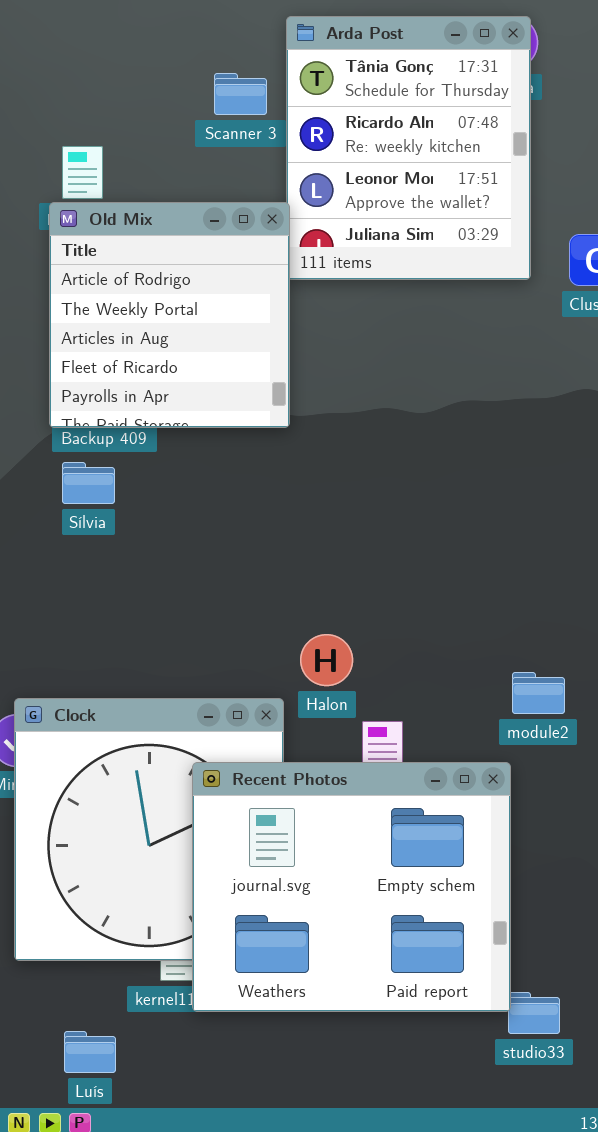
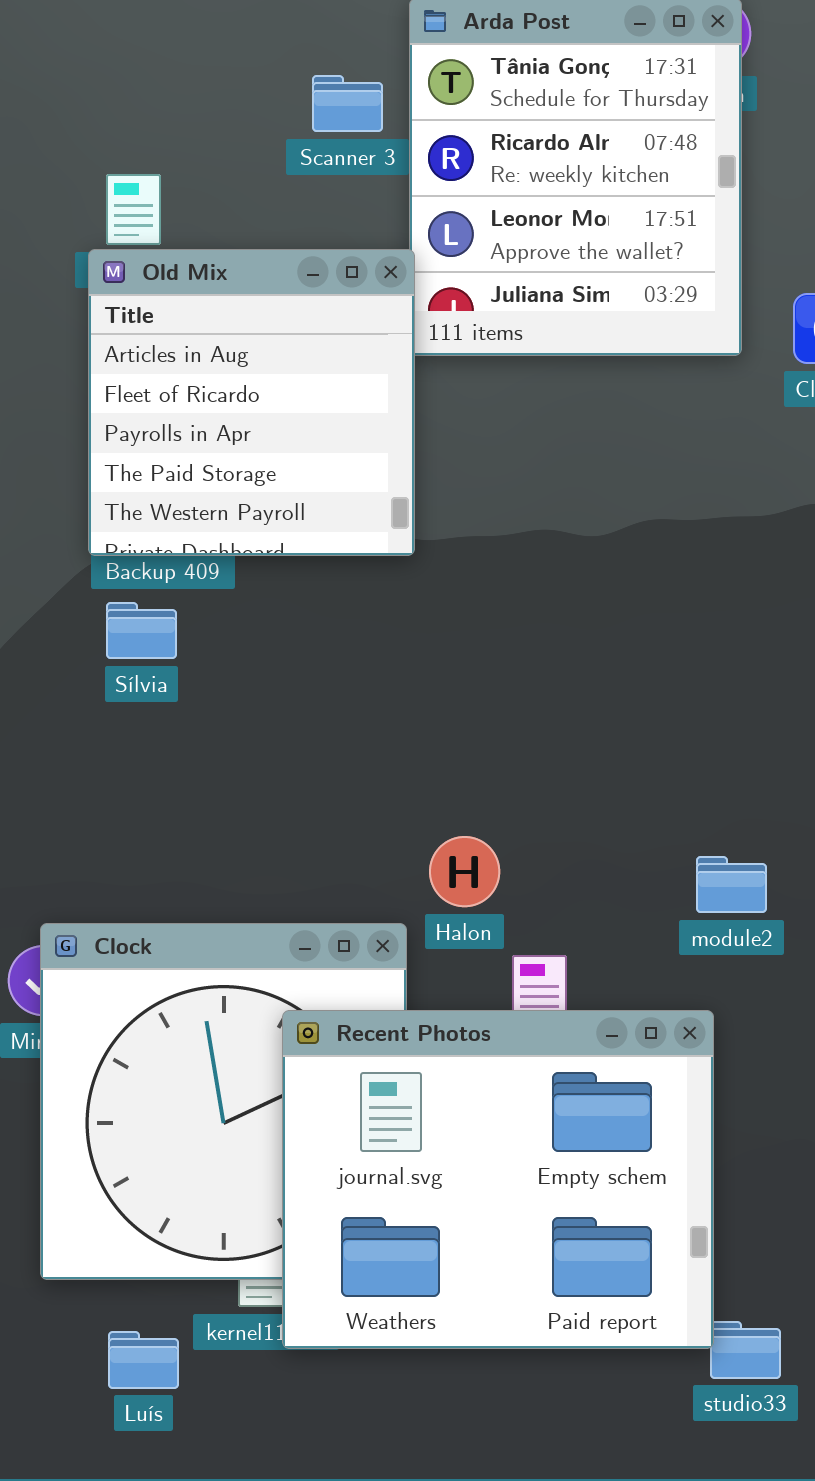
Old Mix: [49,202,290,428] -> [88,249,415,556], scrolled down 2 rows
module2: [512,672,565,714] -> [696,856,767,913], moved
Luís: [64,1031,116,1073] -> [108,1331,179,1389], moved

